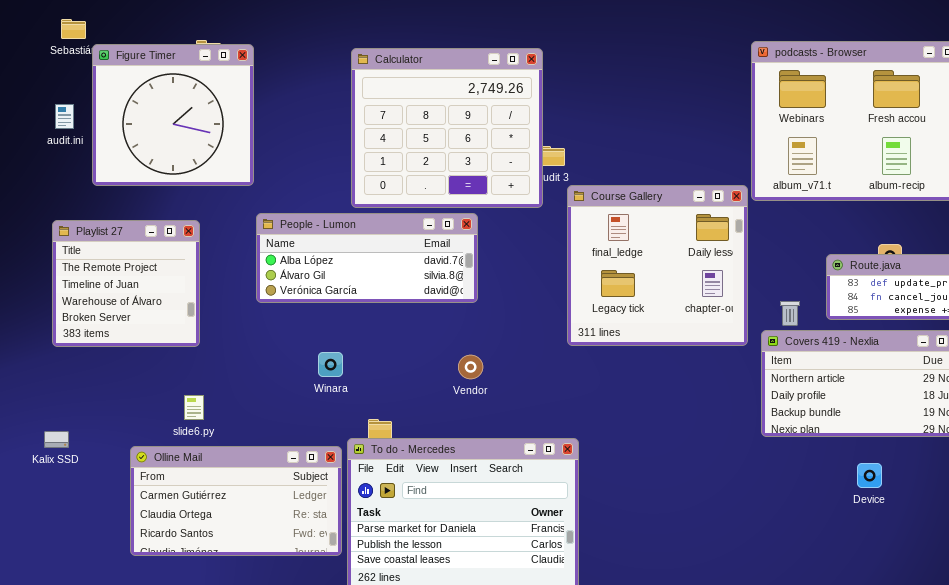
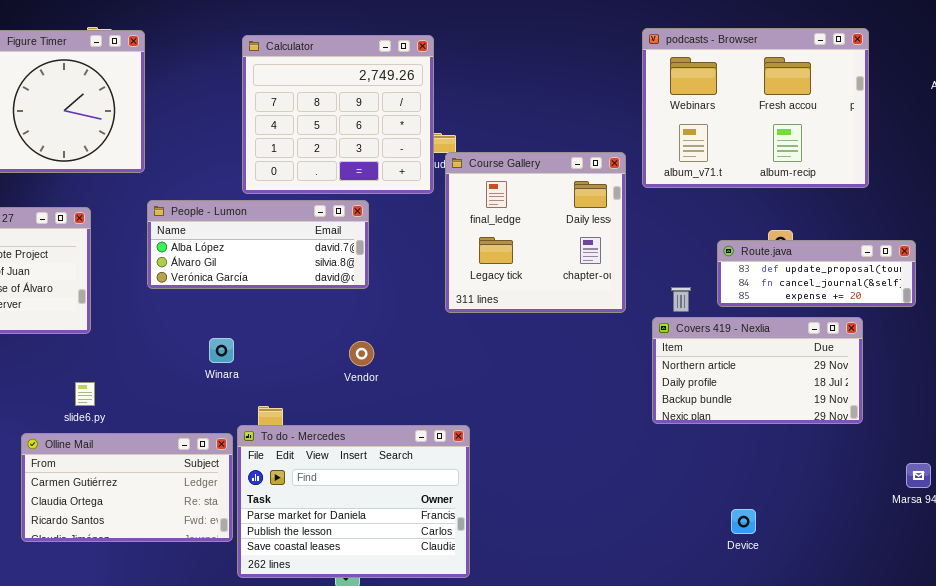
Course Gallery: [567,185,748,346] -> [445,152,626,313], moved
Device: [857,463,882,488] -> [731,509,756,534], moved

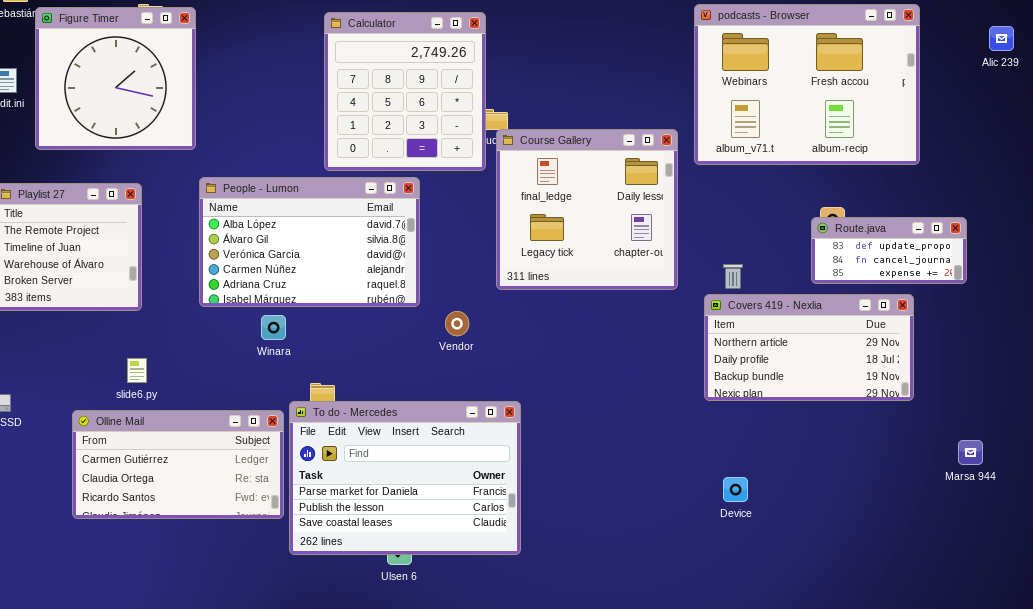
Calculator: [242,35,434,194] -> [324,12,486,171], resized
People - Lumon: [147,200,369,289] -> [199,177,420,307], resized
Route.java: [717,240,916,307] -> [811,217,967,284], resized
Vendor: [349,341,374,366] -> [445,311,469,336], moved
Device: [731,509,756,534] -> [723,477,748,502], moved

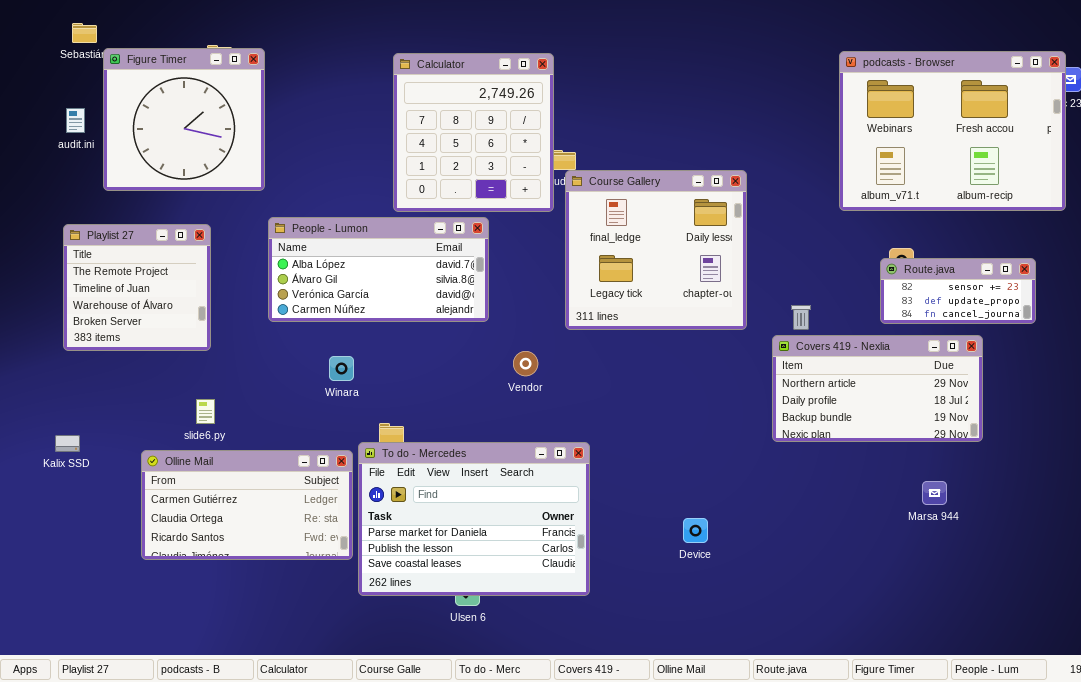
podcasts - Browser: [694,4,920,165] -> [839,51,1066,211], moved
People - Lumon: [199,177,420,307] -> [268,217,489,322], resized
Route.java: [811,217,967,284] -> [880,258,1036,324], scrolled up 1 row
Marsa 944: [958,440,983,465] -> [922,481,947,505], moved
Device: [723,477,748,502] -> [683,518,708,543], moved

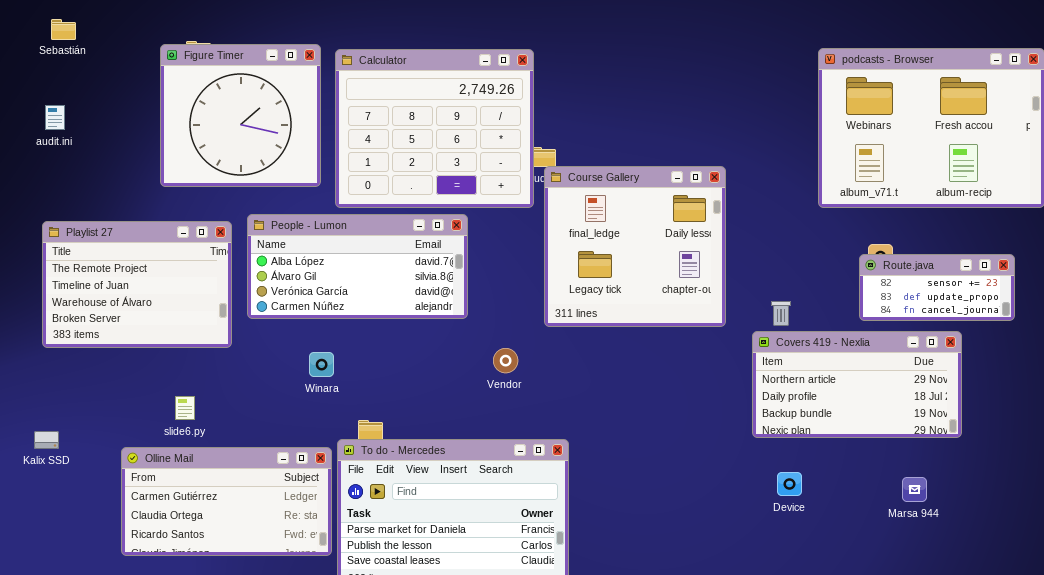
Figure Timer: [103,48,265,191] -> [160,44,321,187], moved
Calculator: [393,53,554,212] -> [335,49,534,208], resized
Playlist 27: [63,224,211,351] -> [42,221,232,348], resized
Device: [683,518,708,543] -> [777,472,802,496], moved

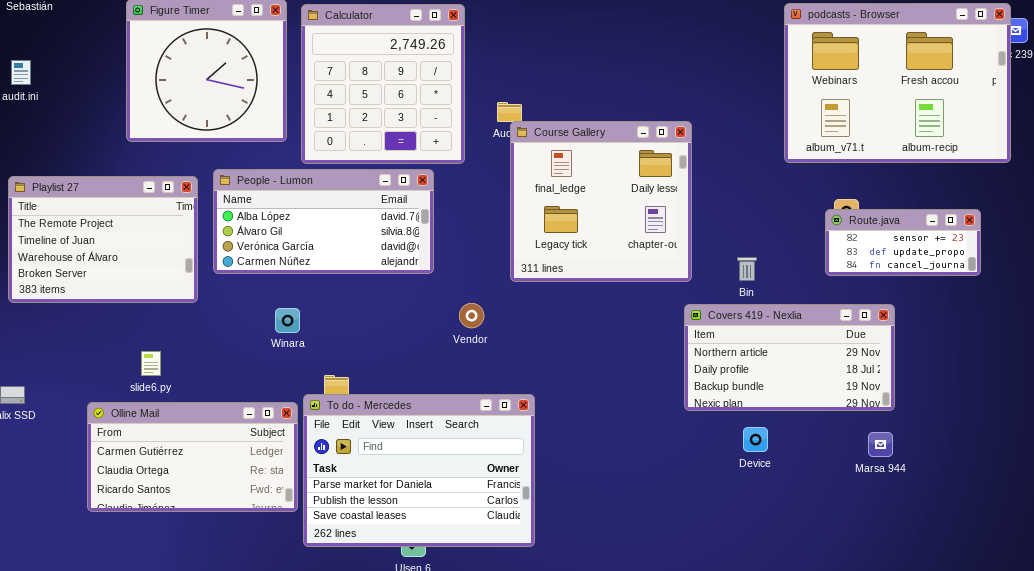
Calculator: [335,49,534,208] -> [301,4,465,164], resized
Covers 419 - Nexlia: [752,331,962,438] -> [684,304,895,411], moved

